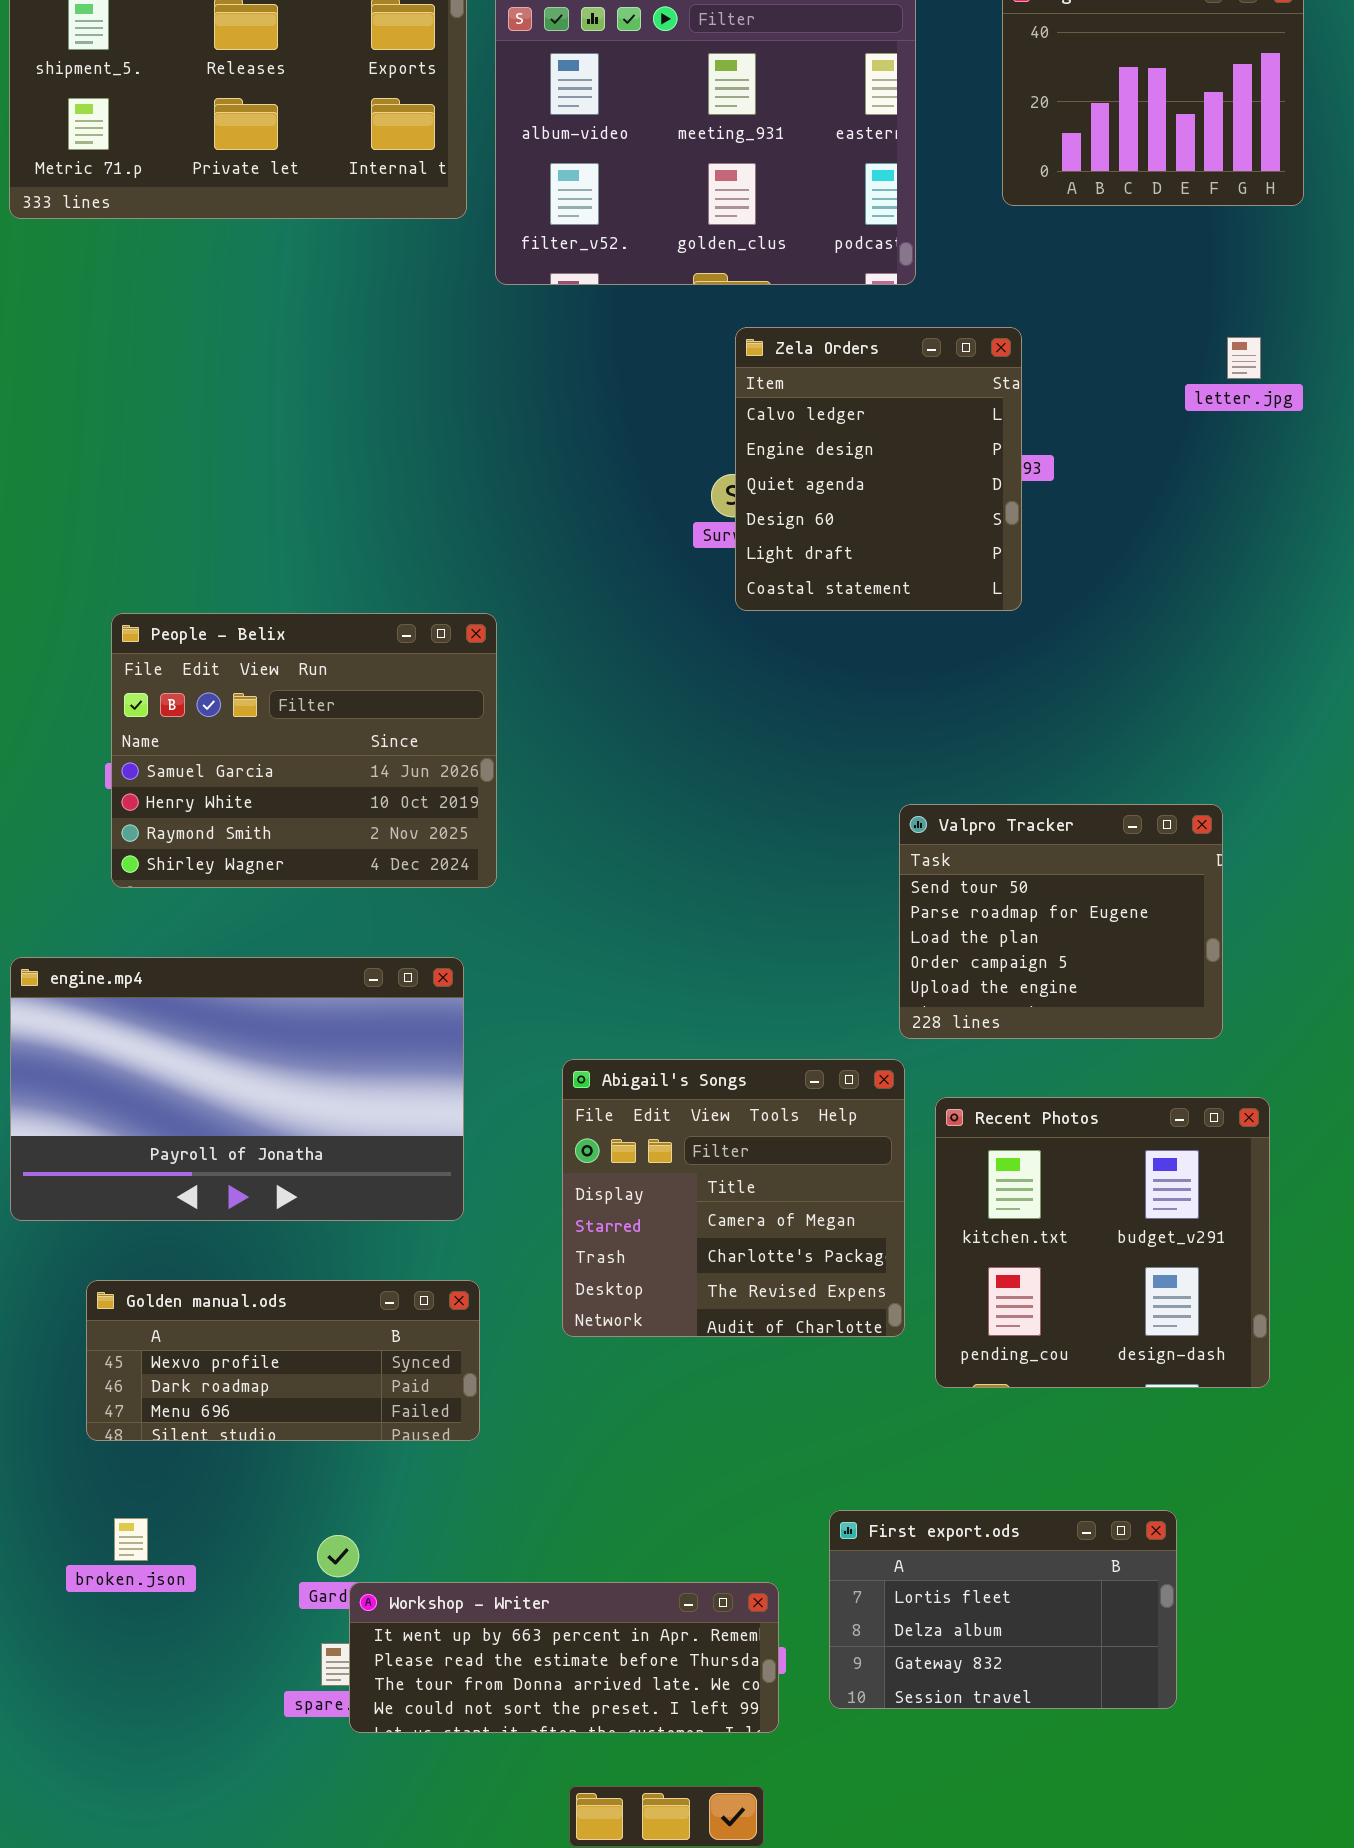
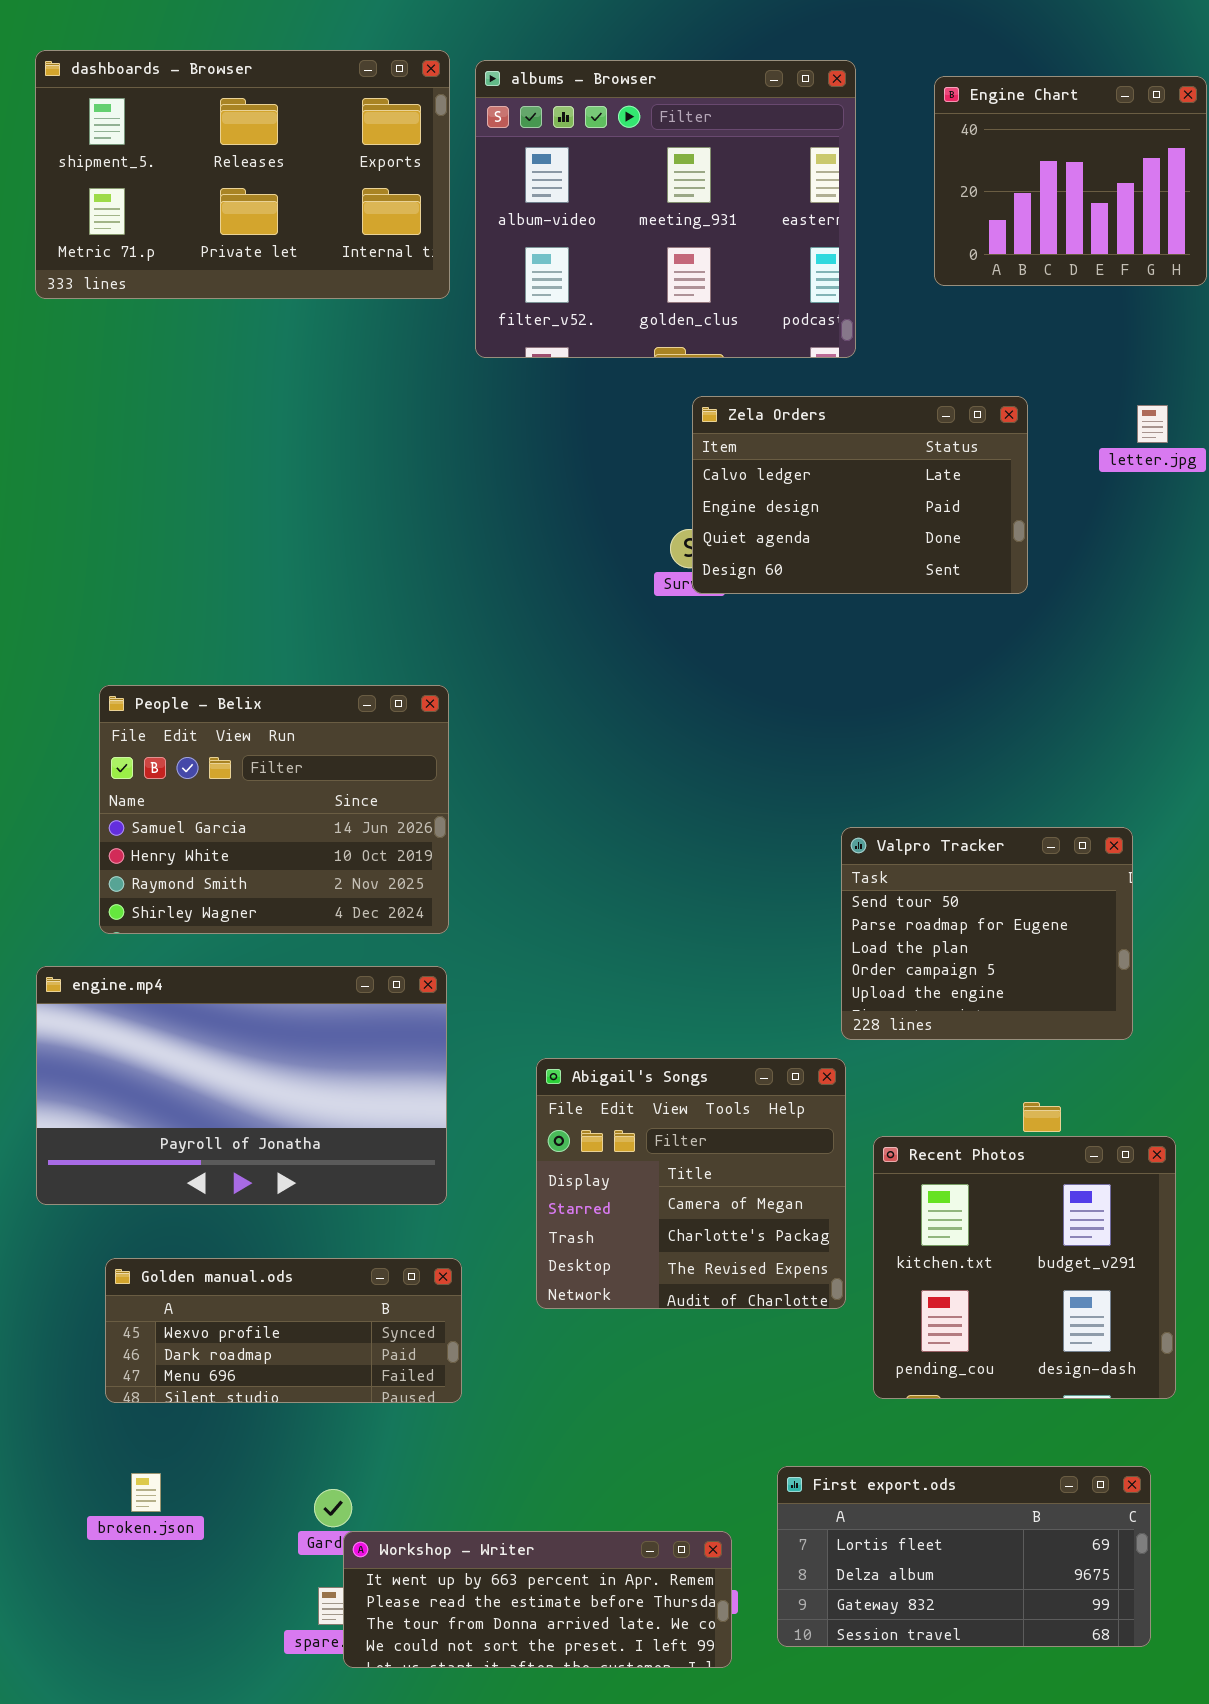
Zela Orders: [735,327,1022,611] -> [692,396,1028,594], resized
People - Belix: [111,613,497,888] -> [99,685,449,934], moved
Recent Photos: [935,1097,1270,1388] -> [873,1136,1176,1399], moved
First export.ods: [829,1510,1177,1709] -> [777,1466,1151,1647], resized

